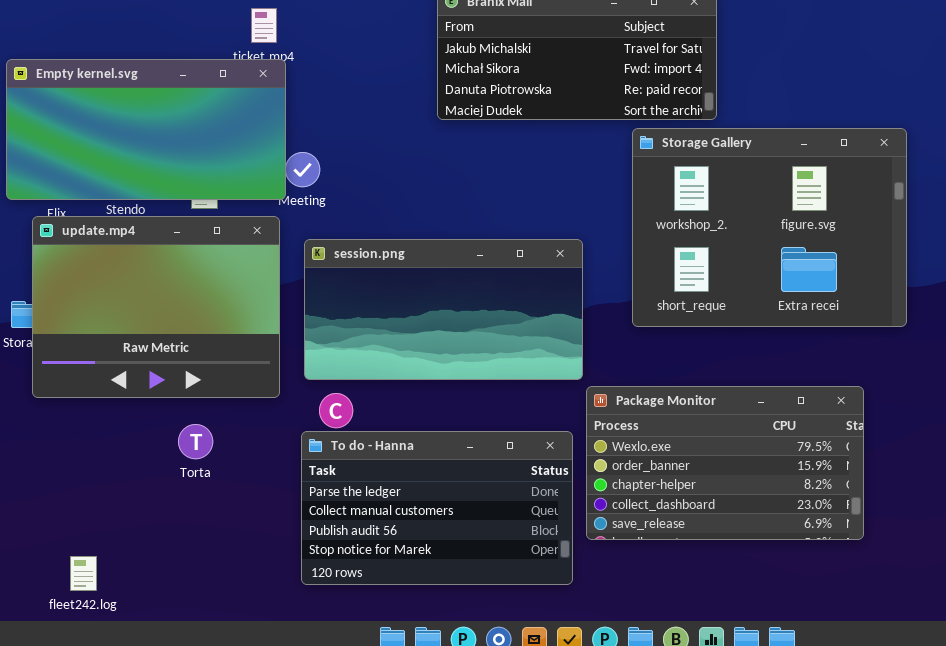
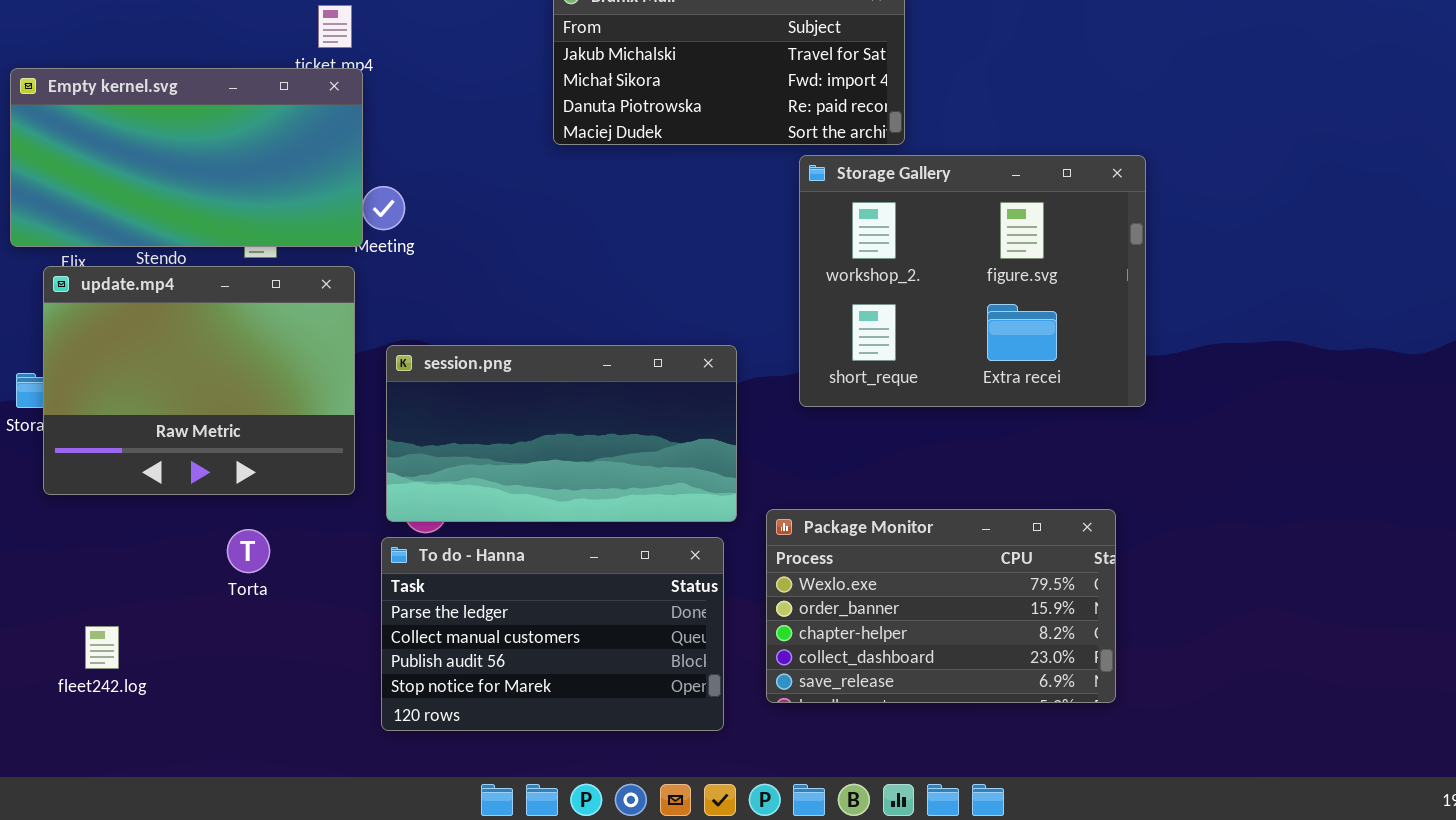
session.png: [304,239,583,380] -> [386,345,737,522], moved
Package Monitor: [586,386,864,540] -> [766,509,1116,703], moved
fleet242.log: [70,556,97,591] -> [85,626,119,669], moved

